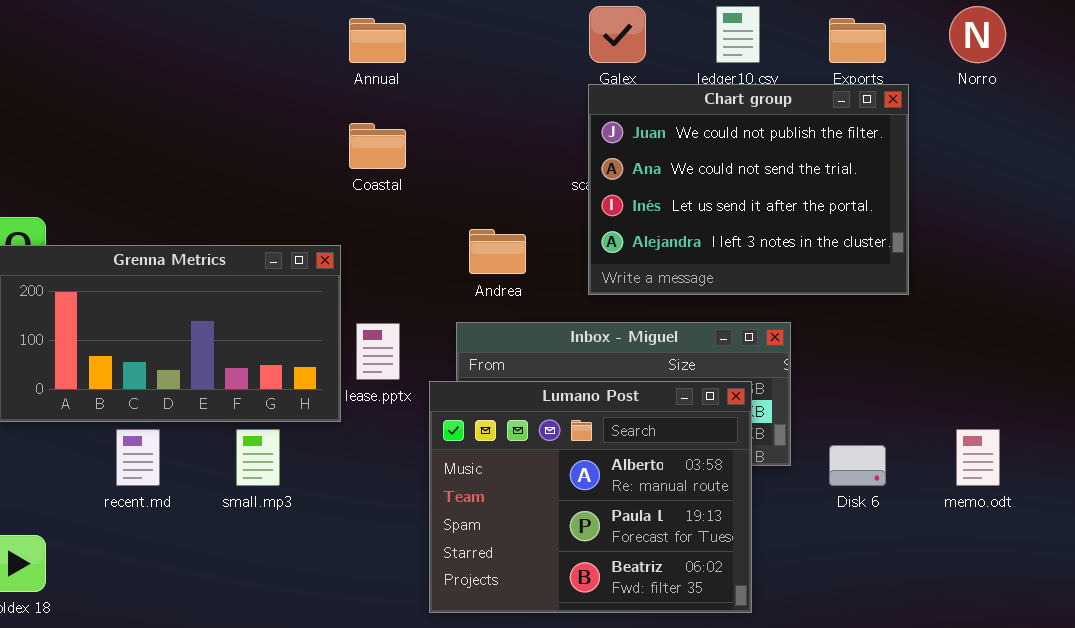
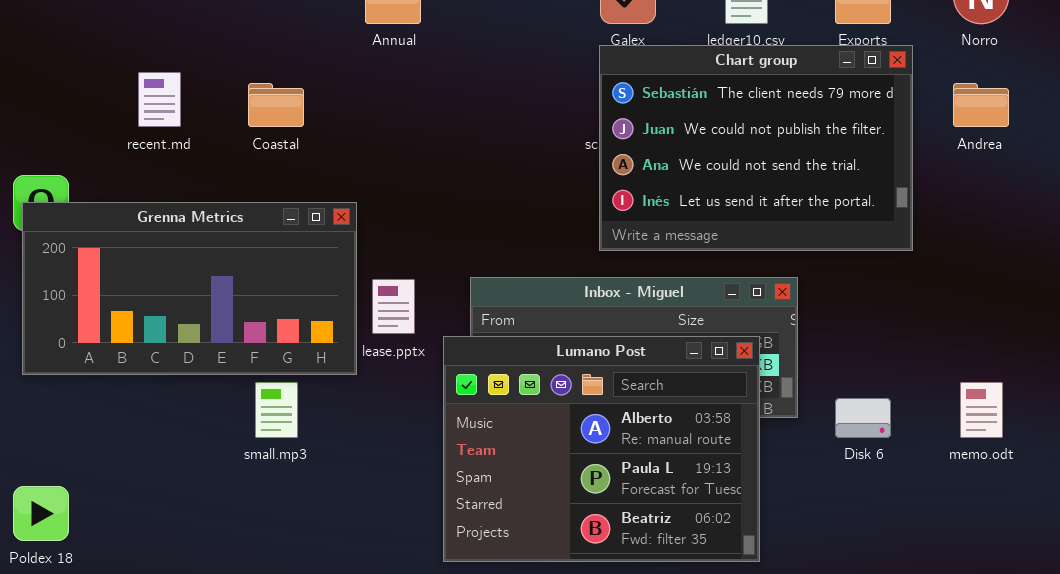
Chart group: [588,84,909,295] -> [599,45,913,251], scrolled up 1 row
Coastal: [349,123,406,169] -> [248,83,304,127], moved
Andrea: [469,229,526,274] -> [953,83,1009,127], moved
recent.md: [116,429,160,486] -> [138,72,181,127], moved

